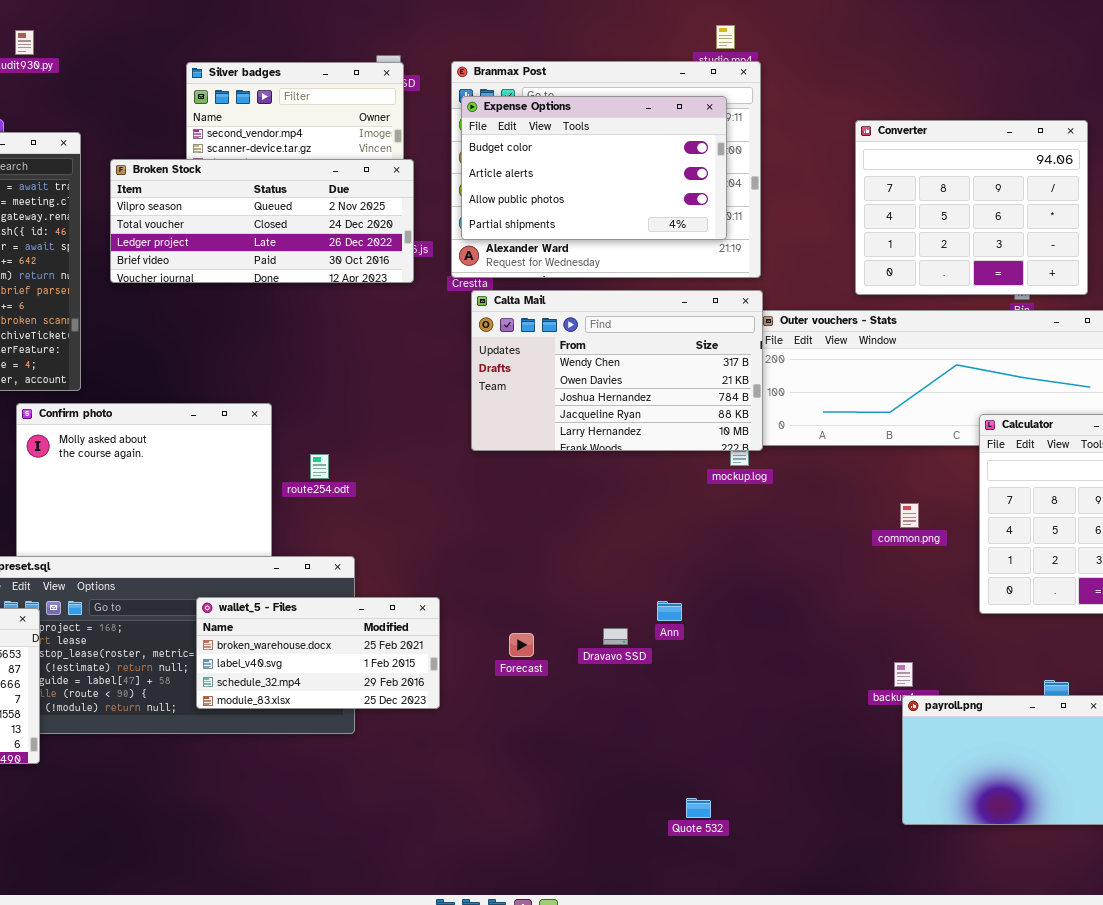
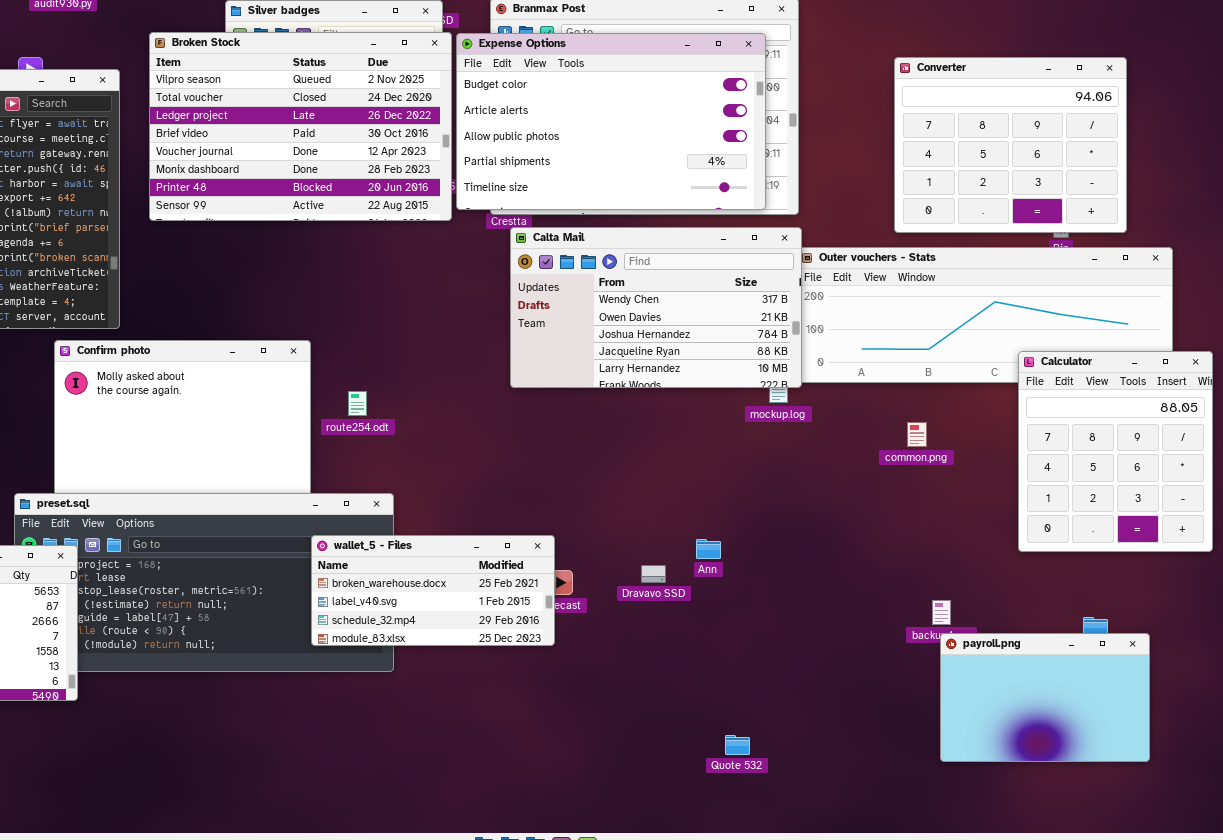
Expense Options: [461,96,727,240] -> [456,33,766,210], resized
Broken Stock: [110,159,414,283] -> [149,32,452,221], resized
common.png: [900,503,919,528] -> [907,422,927,447], moved
wallet_5 - Files: [196,597,440,709] -> [311,535,555,646], moved

